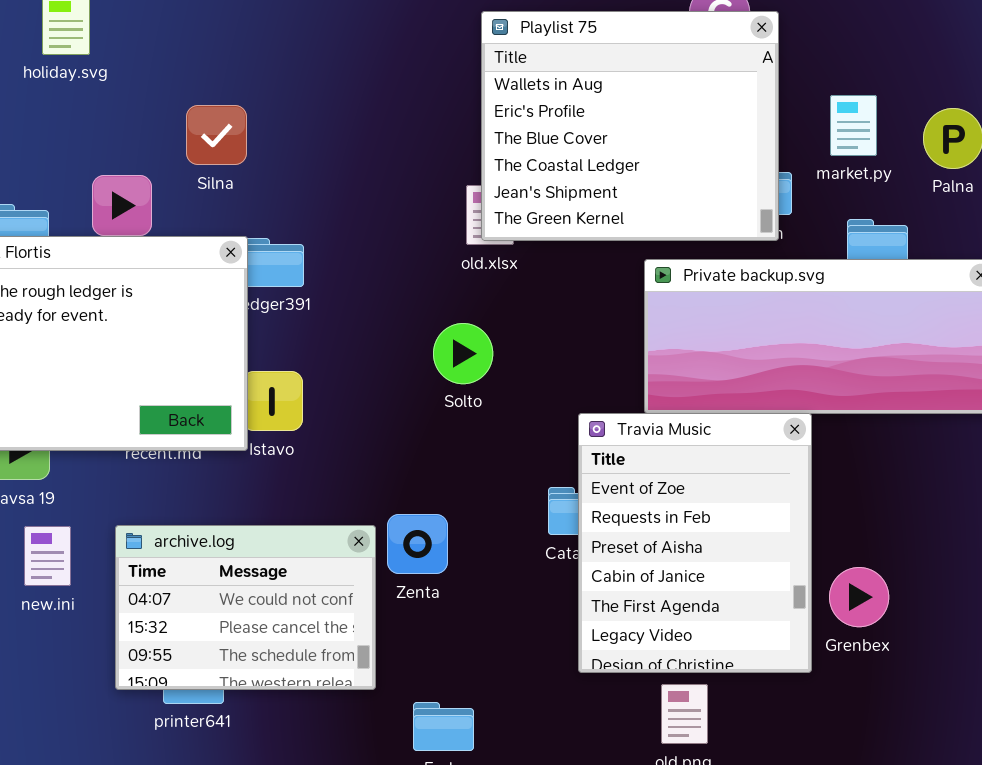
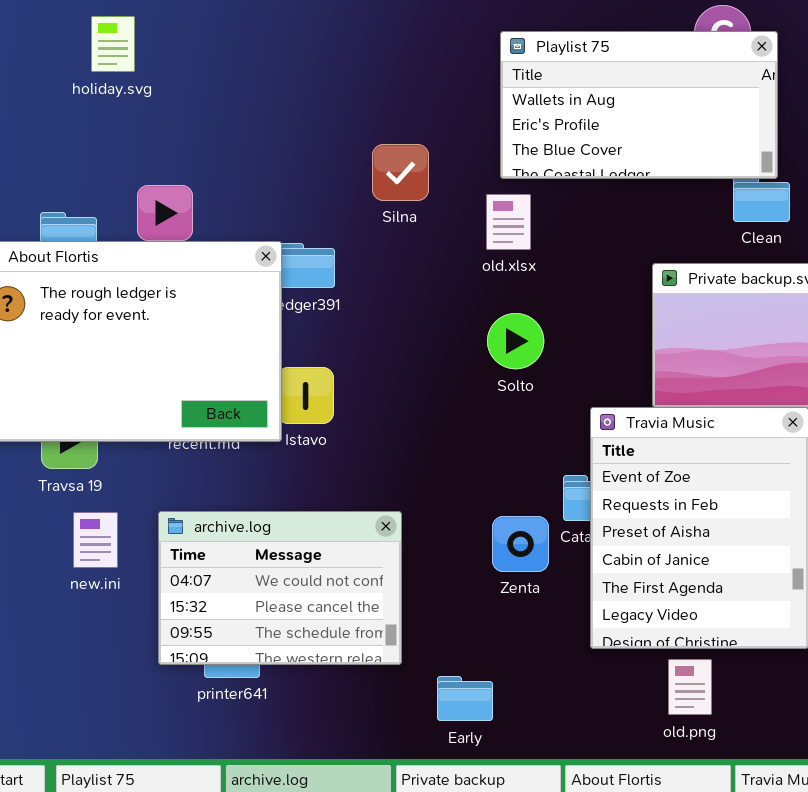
Playlist 75: [481,11,779,241] -> [500,31,778,179], resized
Silna: [186,105,247,165] -> [372,144,429,201], moved
Solto: [433,323,493,384] -> [487,313,544,369], moved
Zenta: [387,514,448,574] -> [492,516,549,572], moved

